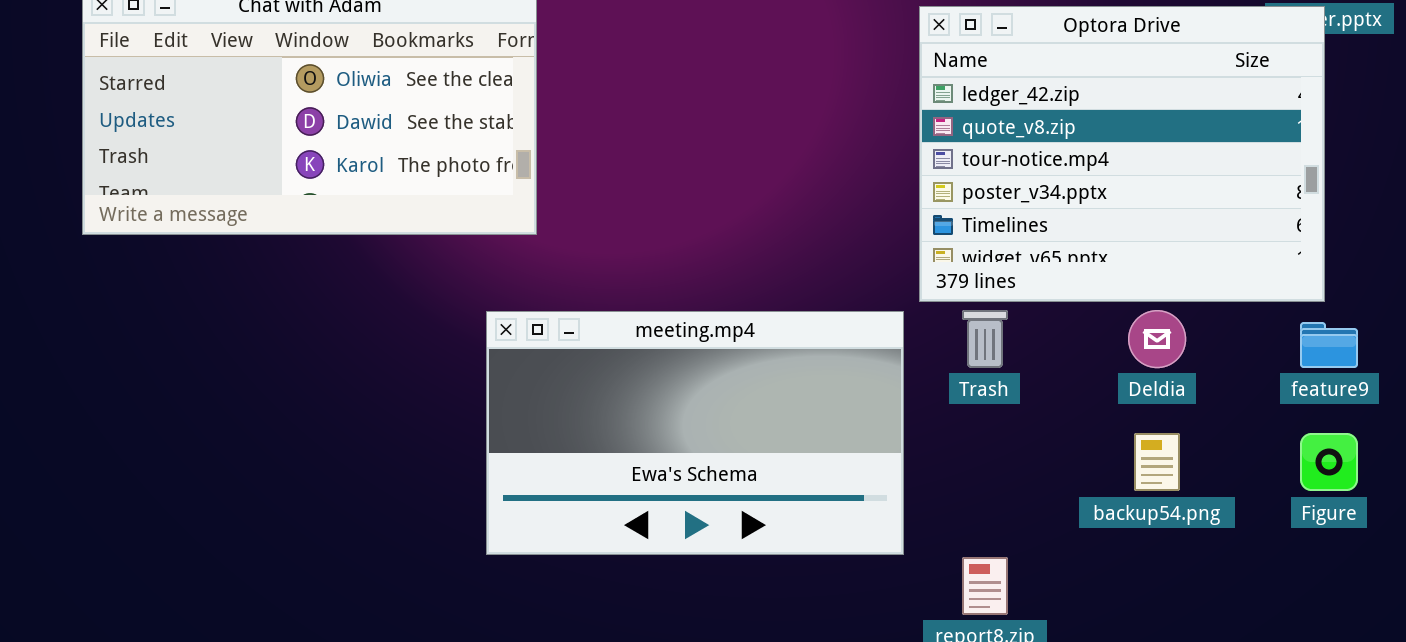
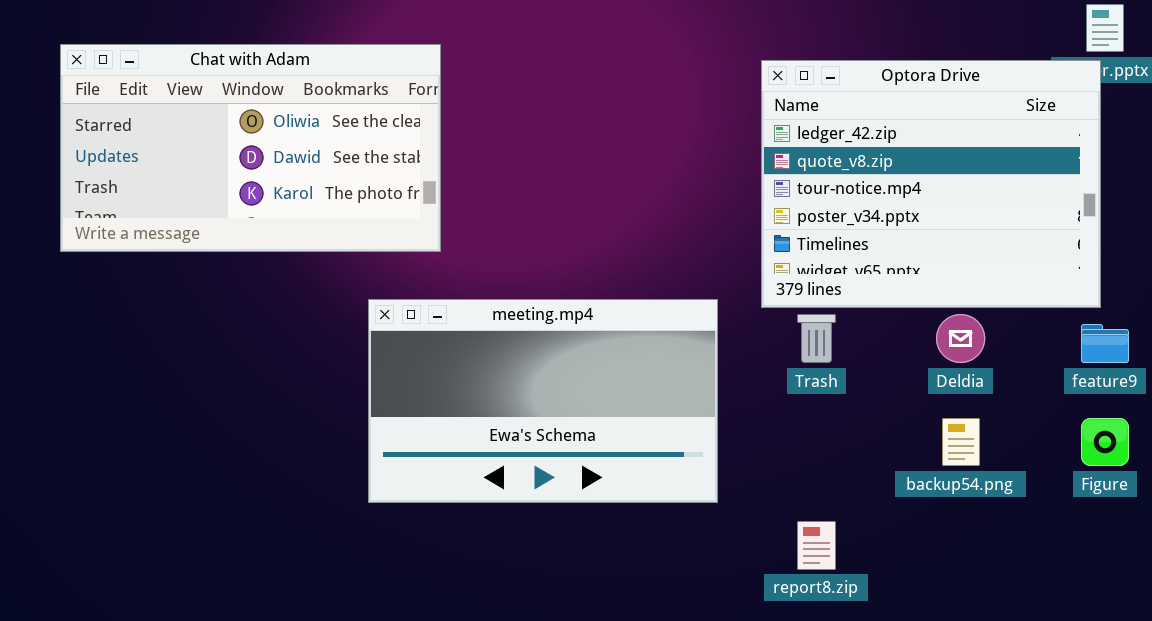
meeting.mp4: [486,311,904,555] -> [368,299,718,503], moved

